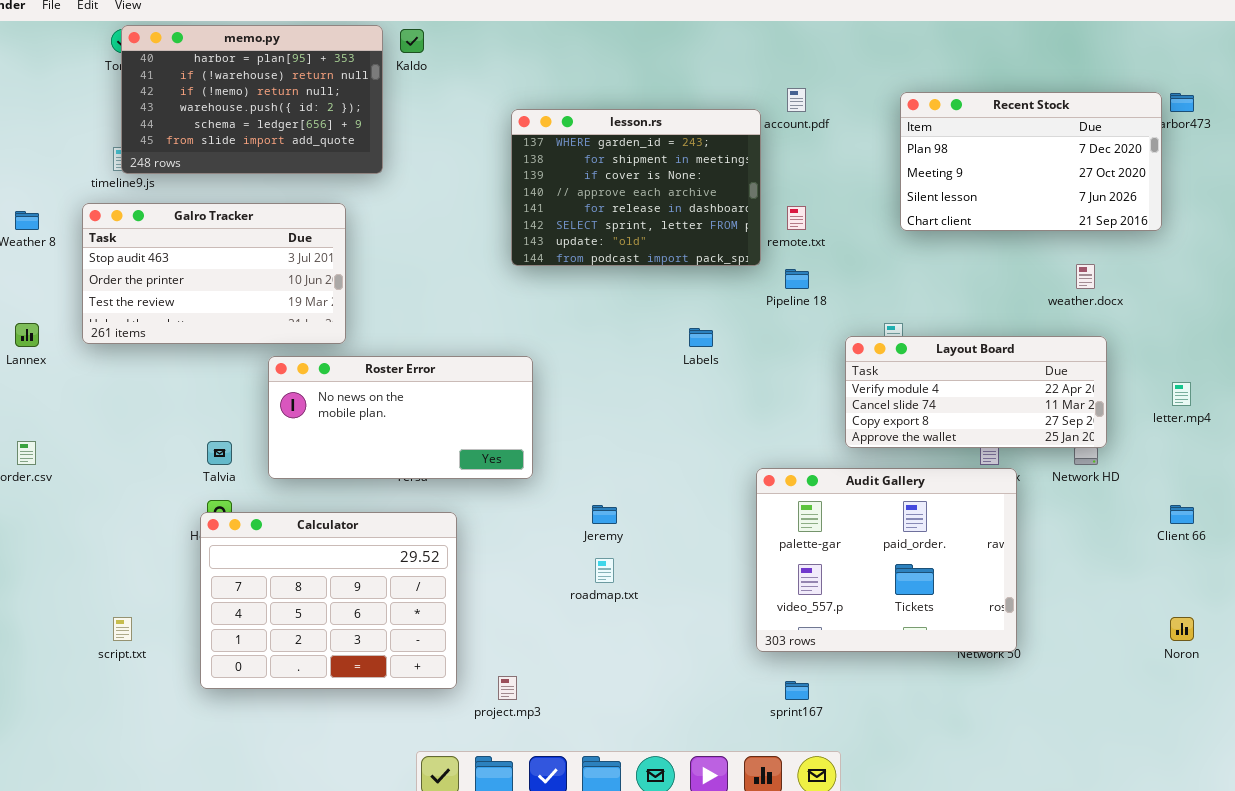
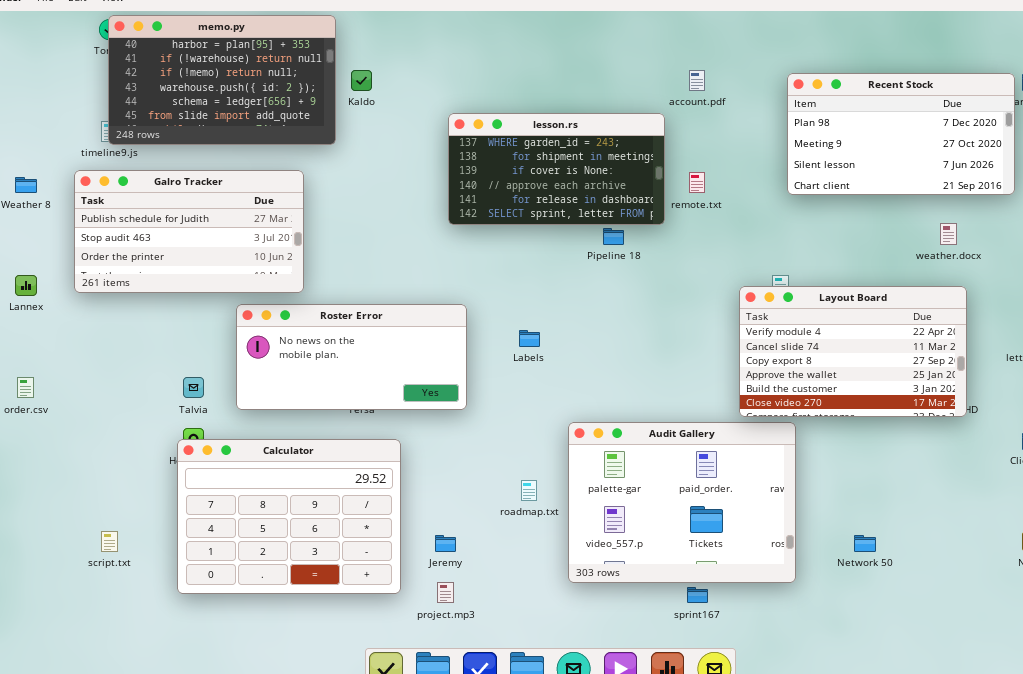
Kaldo: [400,29,424,53] -> [351,70,372,91], moved
lesson.rs: [511,109,761,266] -> [448,113,665,225], resized
Galro Tracker: [82,203,346,344] -> [74,170,304,293], scrolled up 1 row
Pipeline 18: [785,269,809,289] -> [603,228,624,245], moved
Labels: [689,328,713,347] -> [519,330,540,347], moved
Layout Board: [845,336,1107,448] -> [739,286,967,417], resized
Audit Gallery: [756,468,1017,652] -> [568,422,796,583], moved
Jeremy: [592,505,617,524] -> [435,535,456,552], moved

